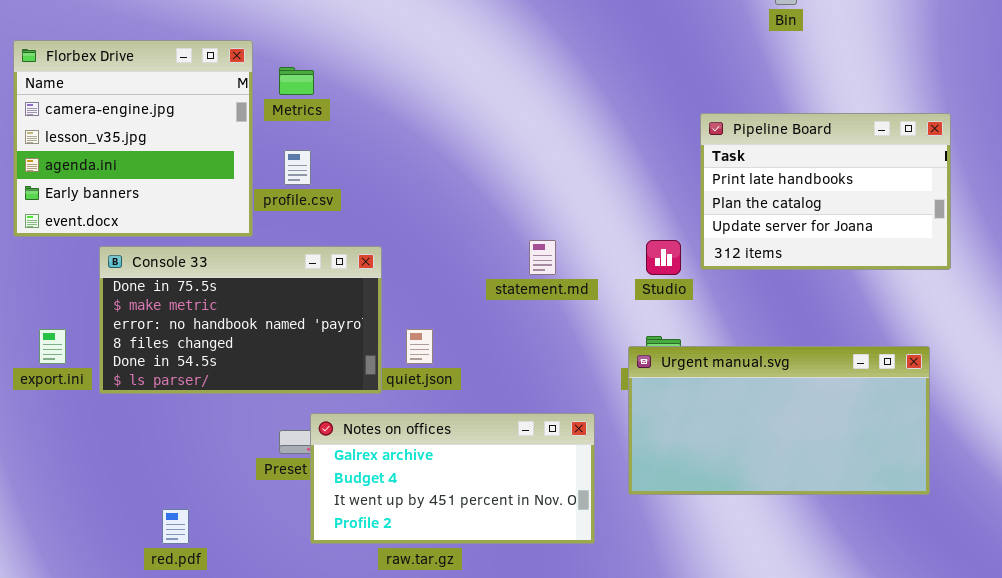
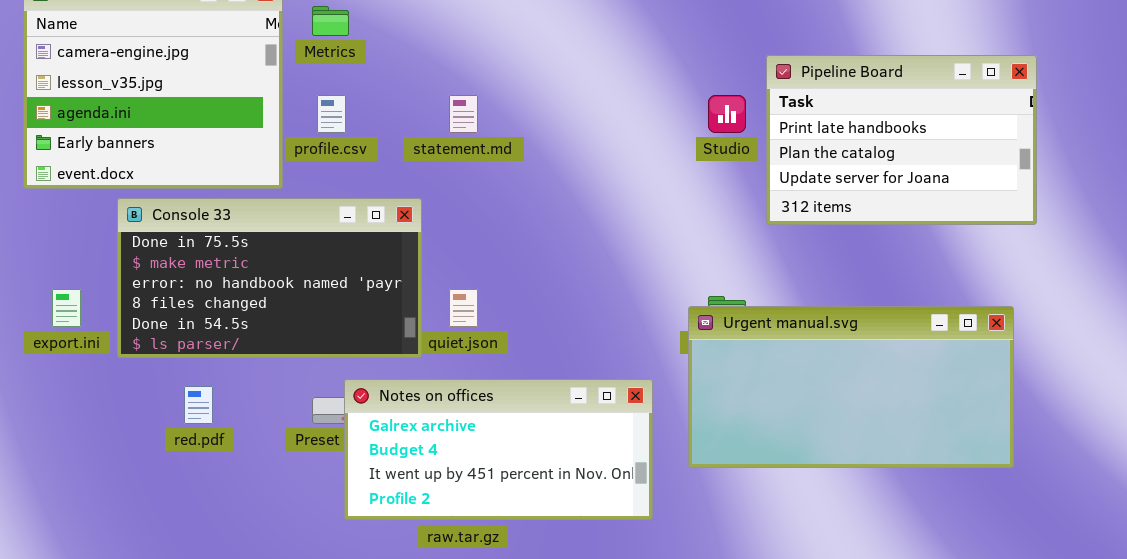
statement.md: [529,240,556,275] -> [449,95,478,133], moved
Studio: [646,240,681,275] -> [708,95,746,133], moved
red.pdf: [162,509,189,544] -> [184,386,213,424], moved

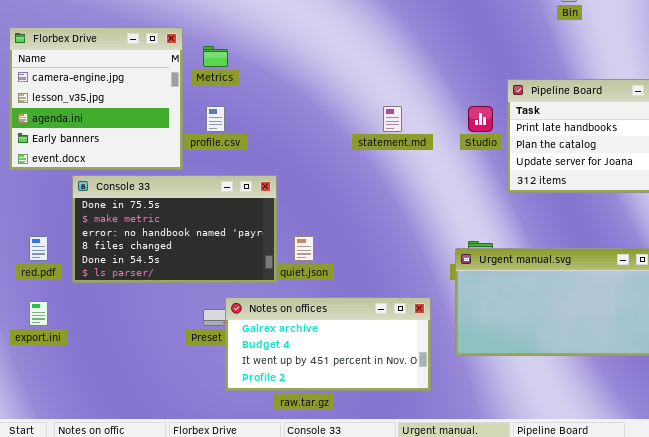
statement.md: [449,95,478,133] -> [383,106,402,132], moved
export.ini: [52,289,81,327] -> [29,301,48,326], moved
red.pdf: [184,386,213,424] -> [29,236,48,261], moved

